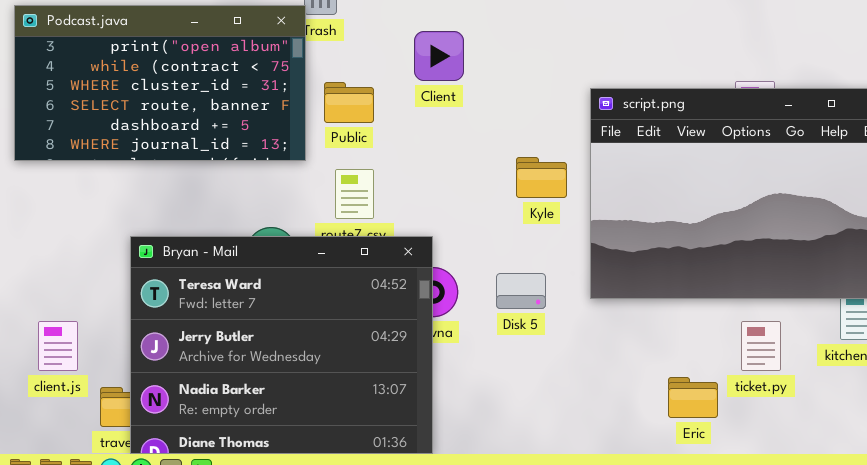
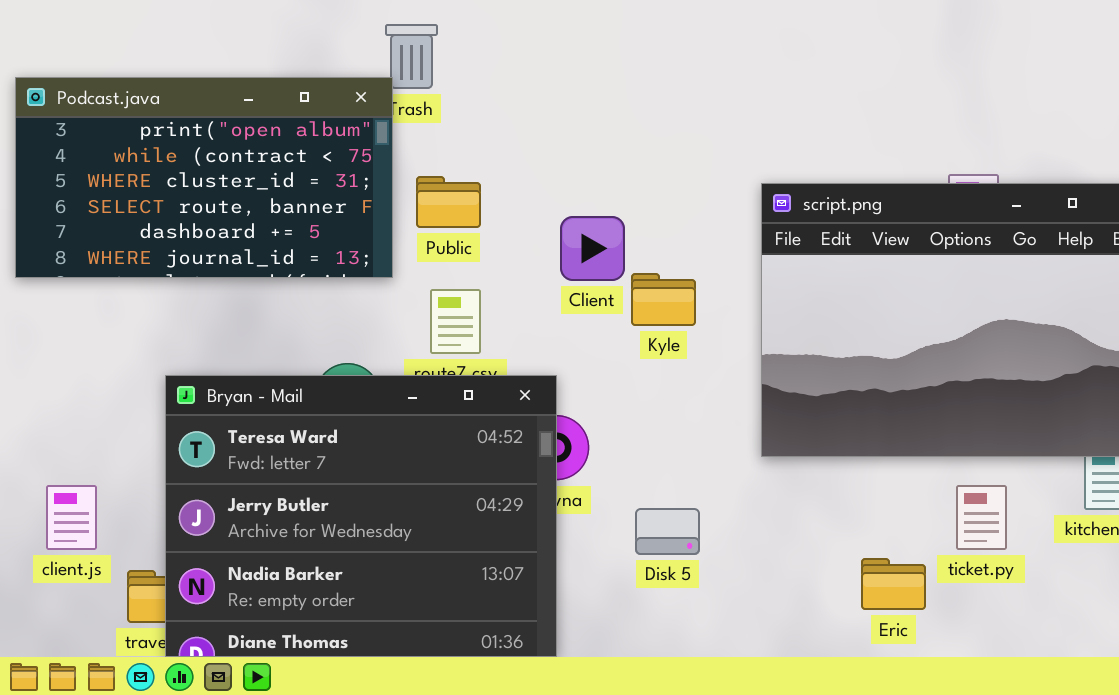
Client: [414,31,464,81] -> [560,216,625,281], moved
Kyle: [516,157,567,198] -> [631,273,696,326], moved
Disk 5: [496,273,546,309] -> [635,508,700,555], moved

